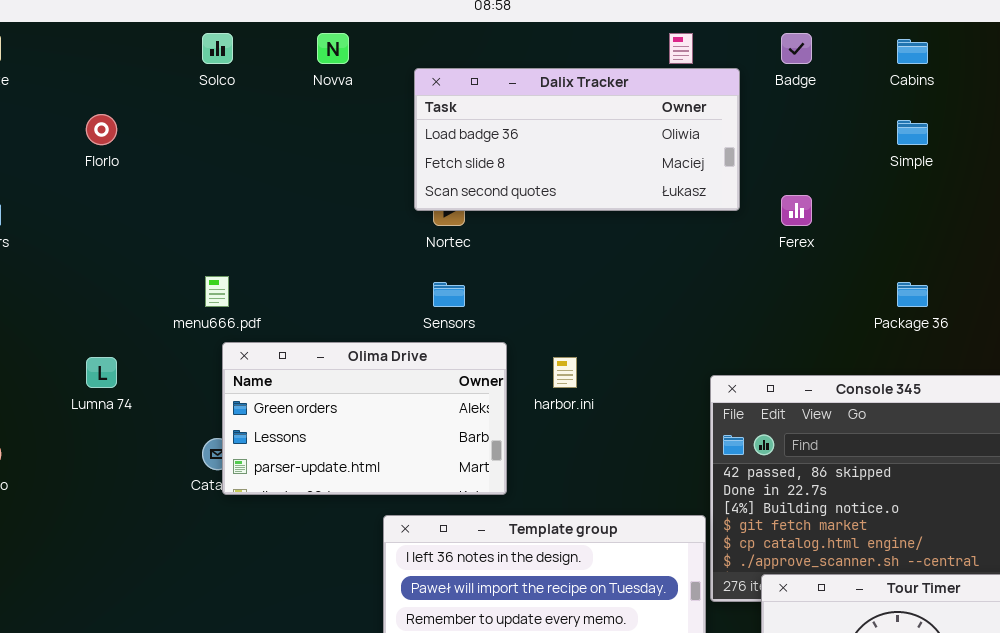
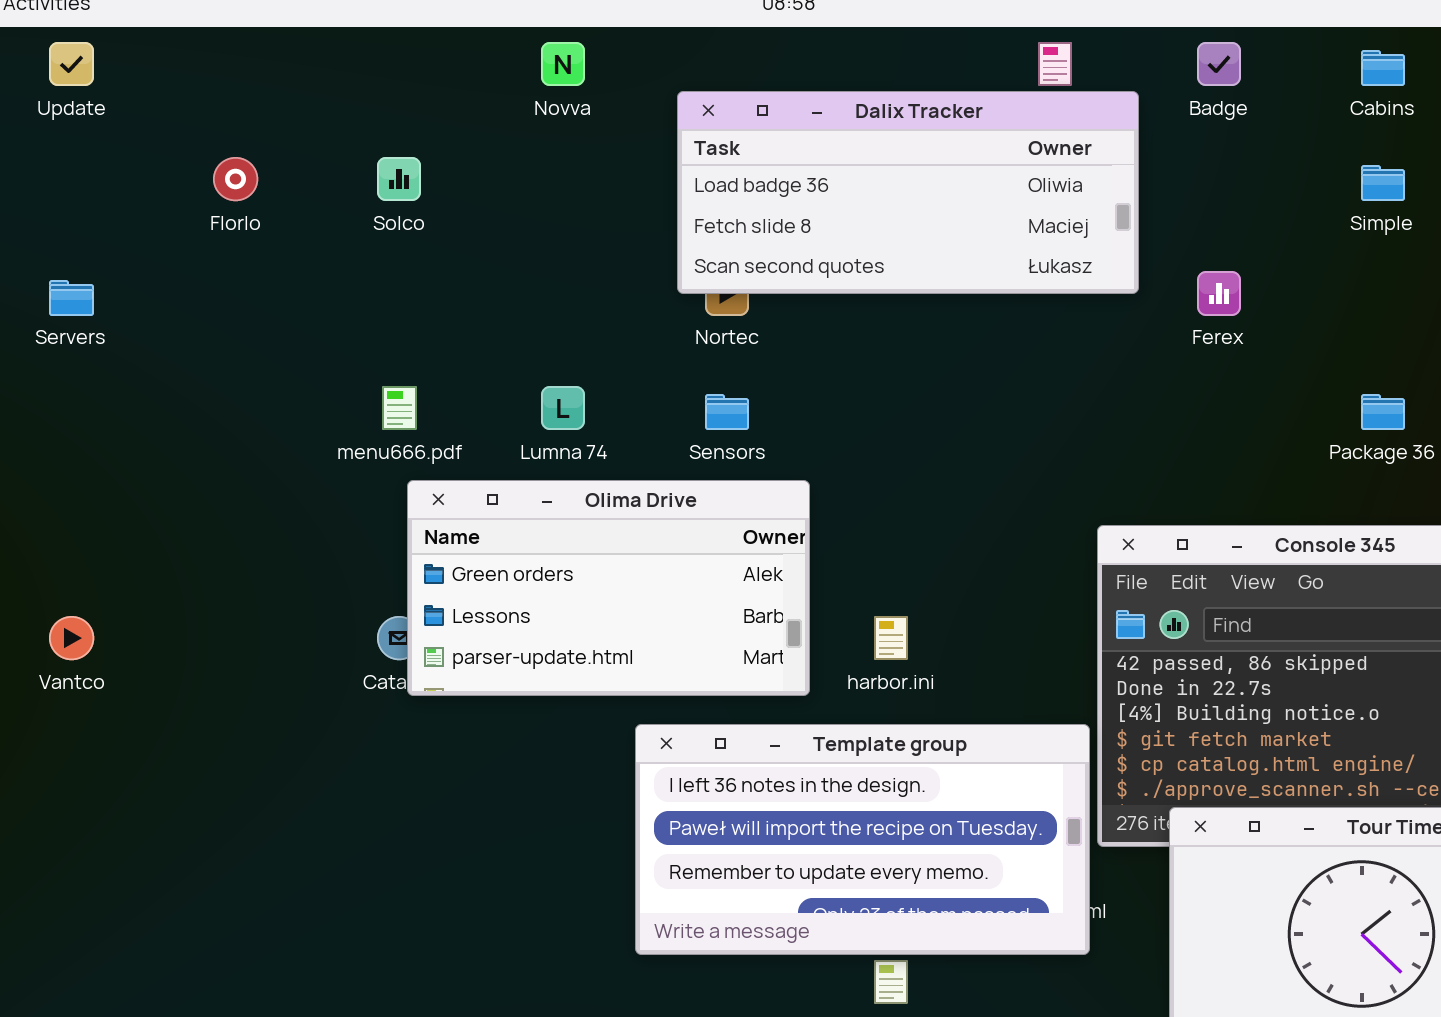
Solco: [202,33,233,64] -> [377,157,421,201], moved
Lumna 74: [86,357,117,388] -> [541,386,585,430], moved
harbor.ini: [553,357,577,388] -> [874,616,908,660], moved

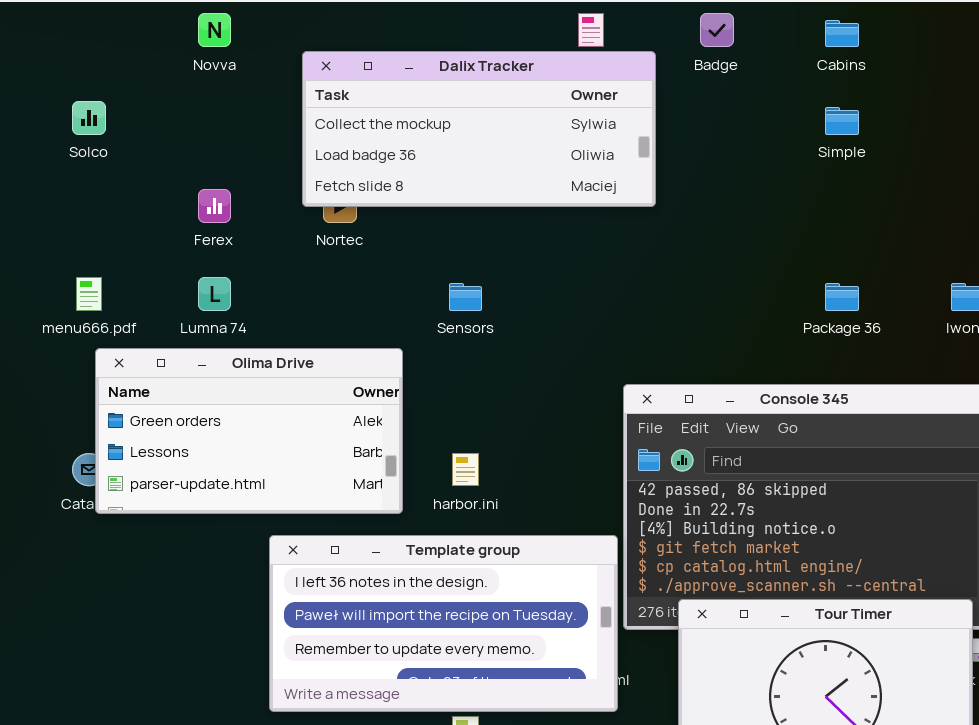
Dalix Tracker: [677,91,1139,294] -> [302,51,656,207], scrolled up 1 row
Ferex: [1197,271,1241,316] -> [198,189,231,223], moved
Sensors: [705,394,749,430] -> [449,283,482,311], moved

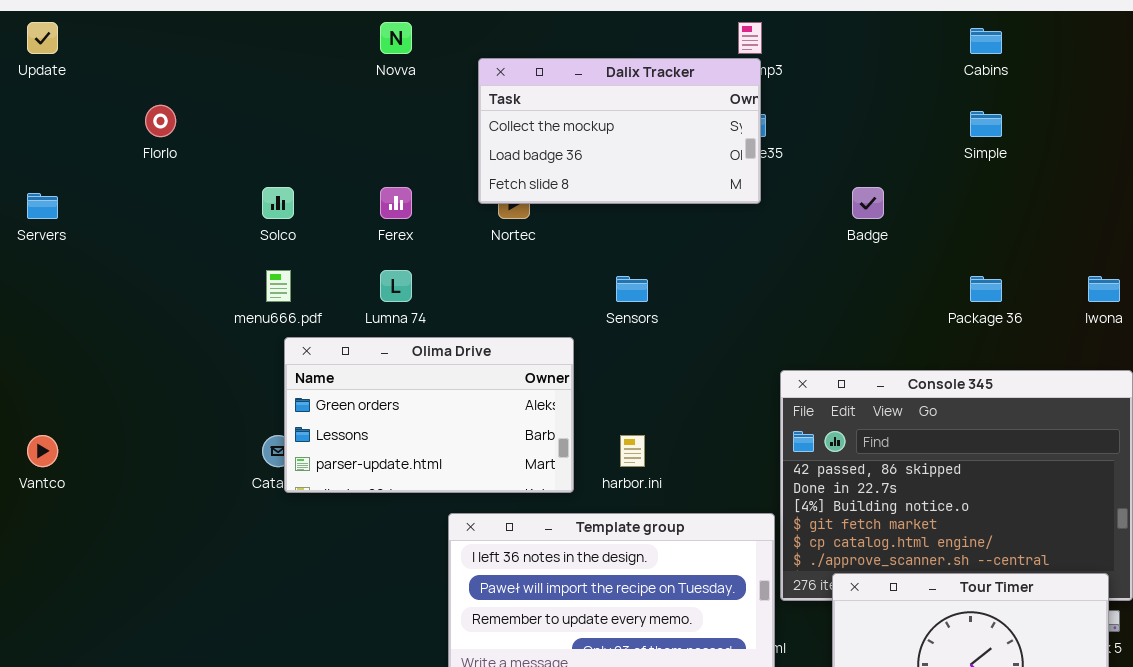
Badge: [700,13,734,47] -> [852,187,884,219], moved
Dalix Tracker: [302,51,656,207] -> [478,58,761,204], resized
Solco: [72,101,106,135] -> [262,187,294,219], moved

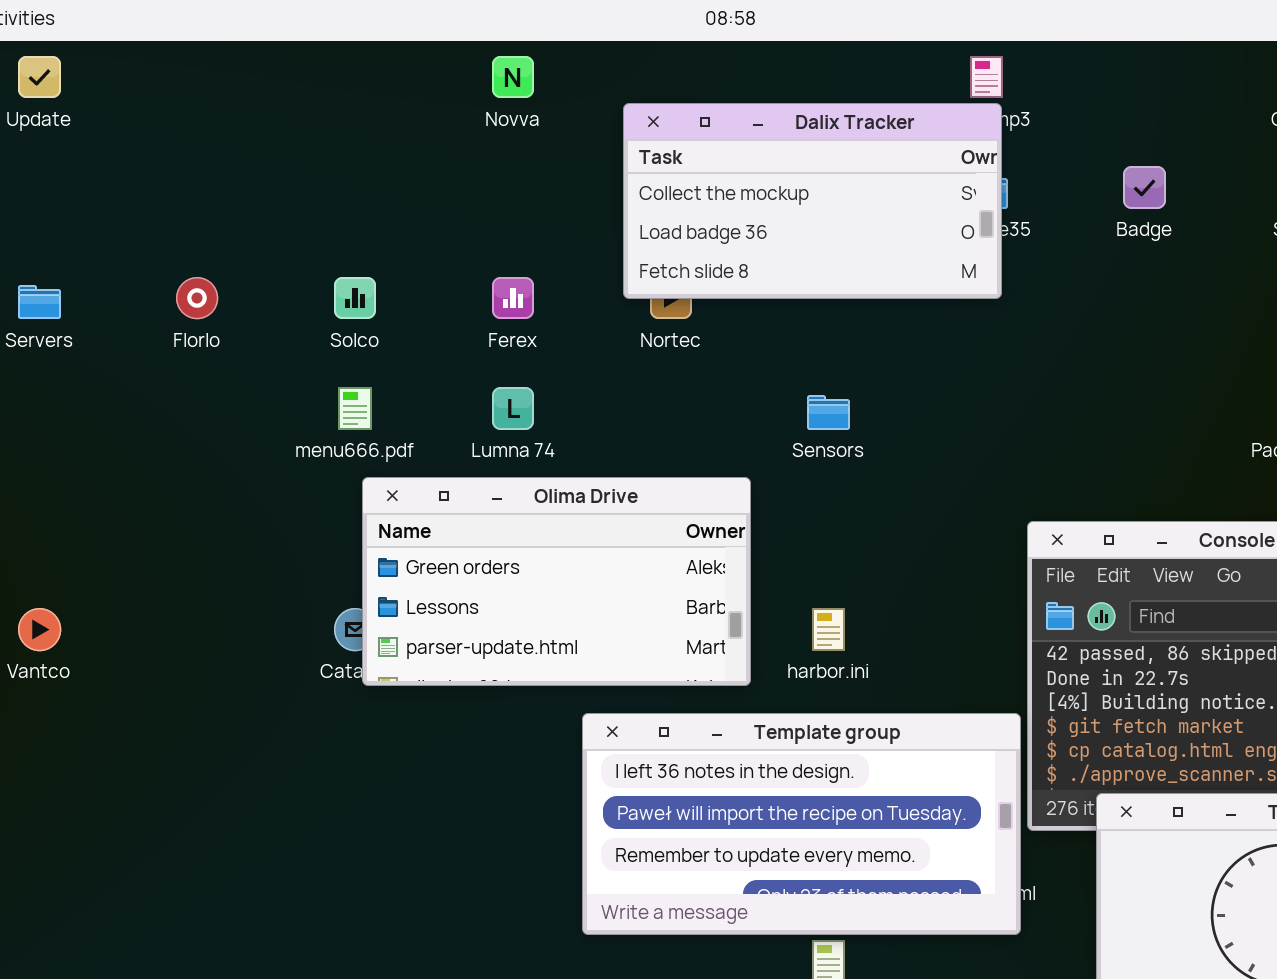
Florlo: [145,105,176,137] -> [176,277,218,319], moved
Badge: [852,187,884,219] -> [1123,166,1166,209], moved

